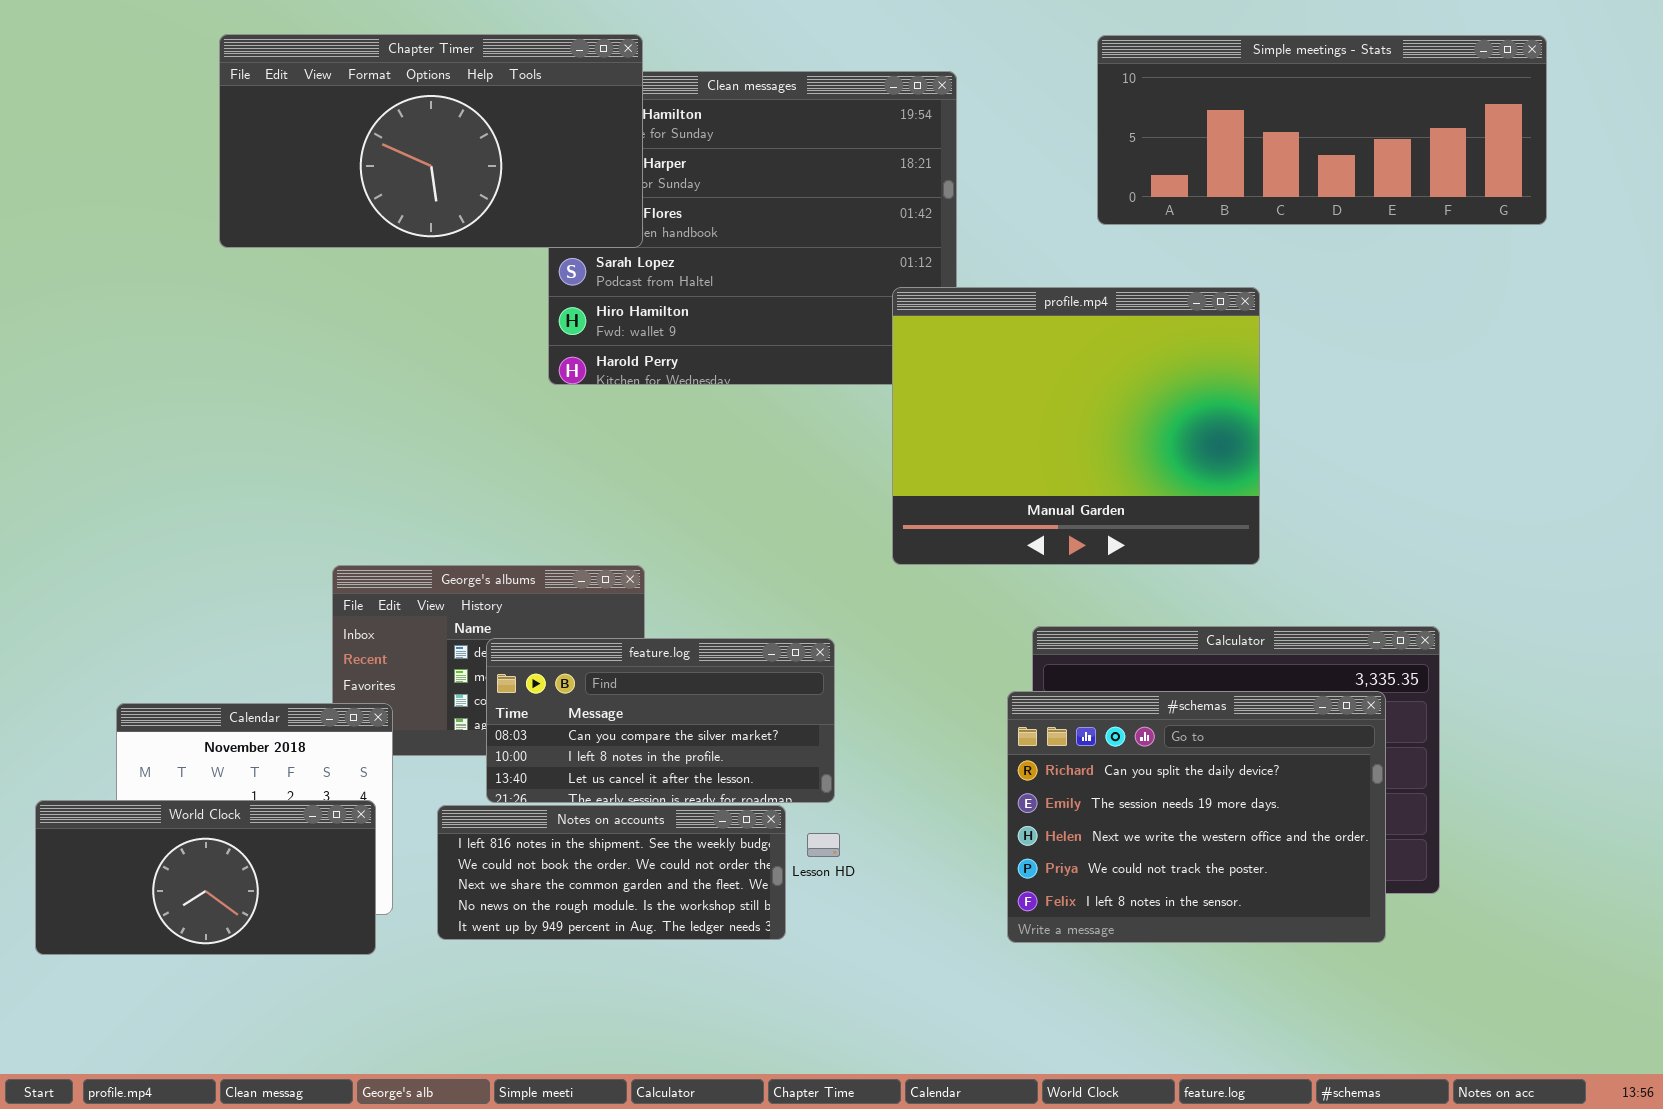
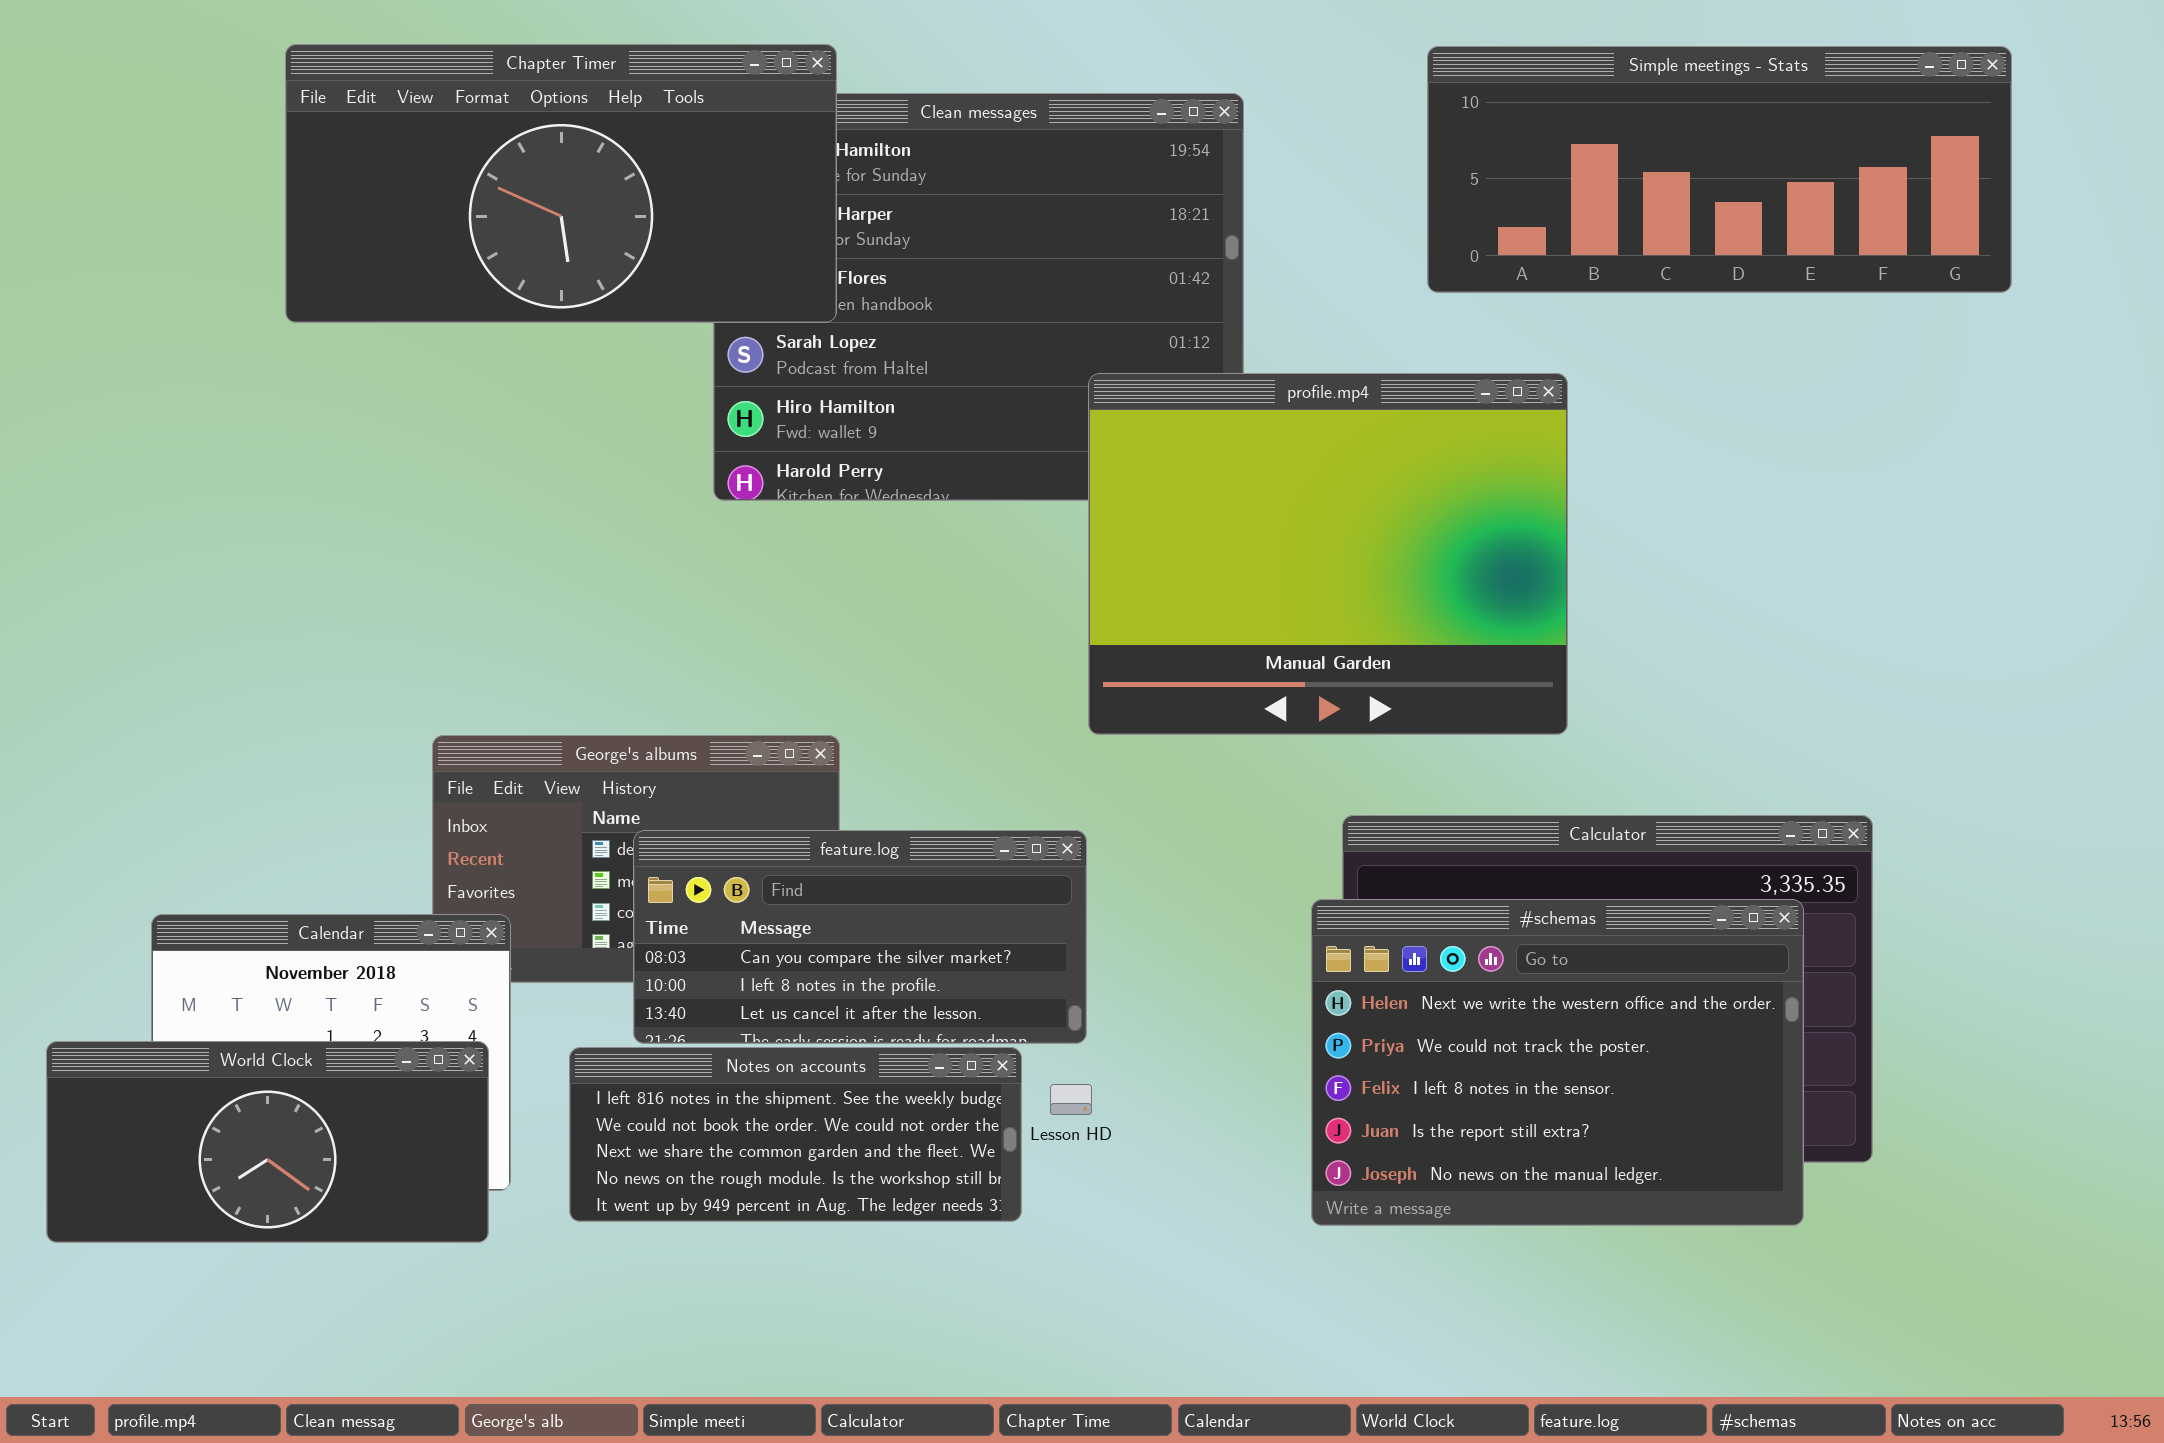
profile.mp4: [892,287,1260,565] -> [1088,373,1568,735], moved
#schemas: [1007,691,1386,943] -> [1311,899,1804,1226], scrolled down 2 rows

